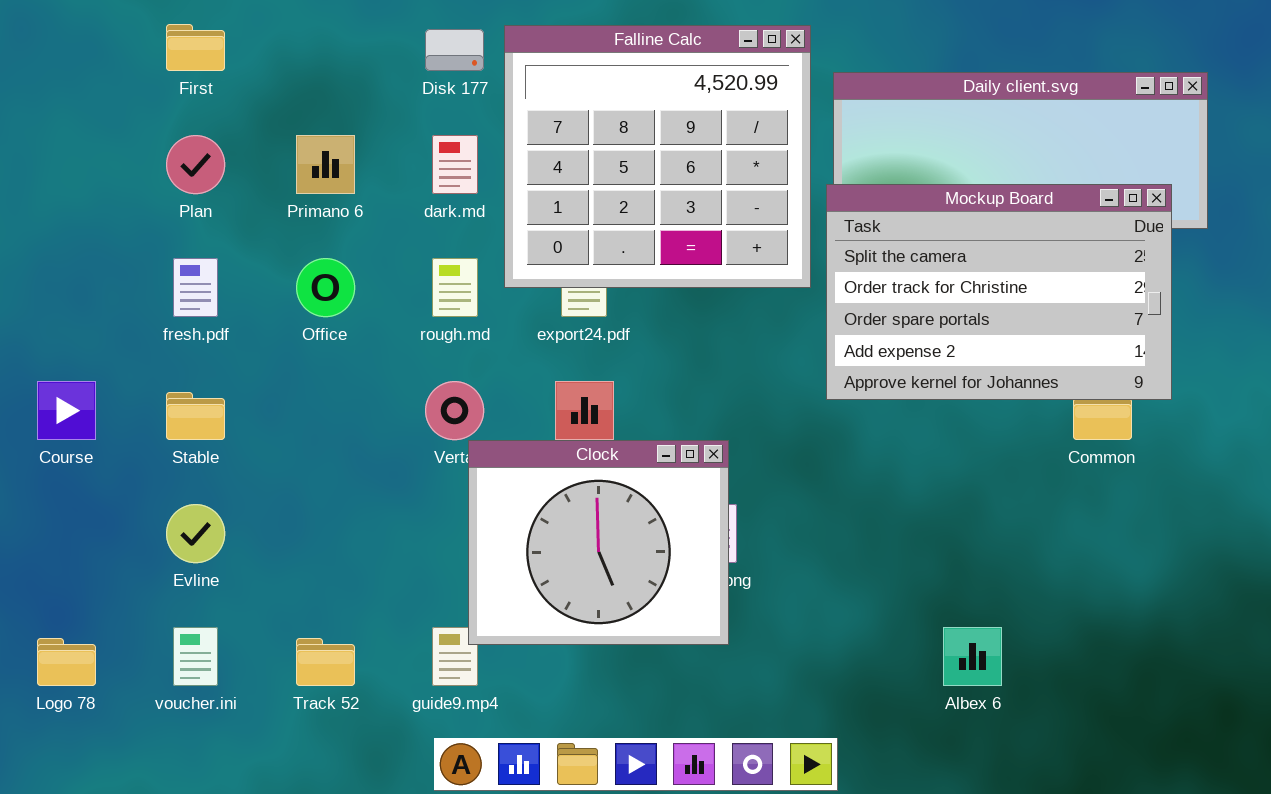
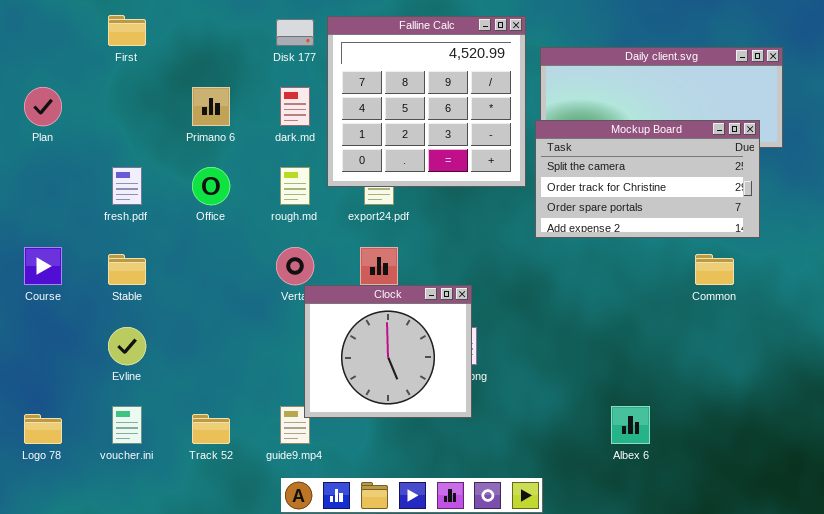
Plan: [166,135,225,194] -> [24,87,62,126], moved
Mockup Board: [826,184,1172,400] -> [535,120,760,238], resized

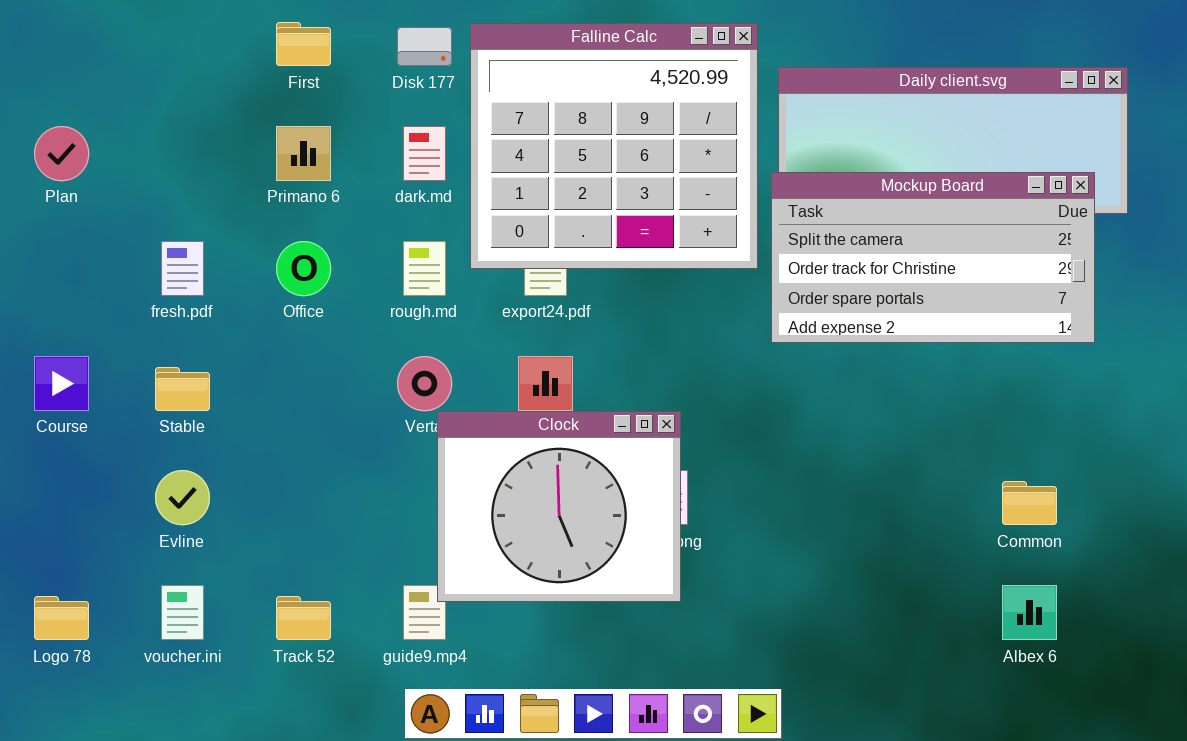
First: [108,15,146,46] -> [276,22,331,66], moved
Common: [695,254,734,285] -> [1002,481,1057,525], moved
Albex 6: [611,406,650,444] -> [1002,585,1057,640], moved

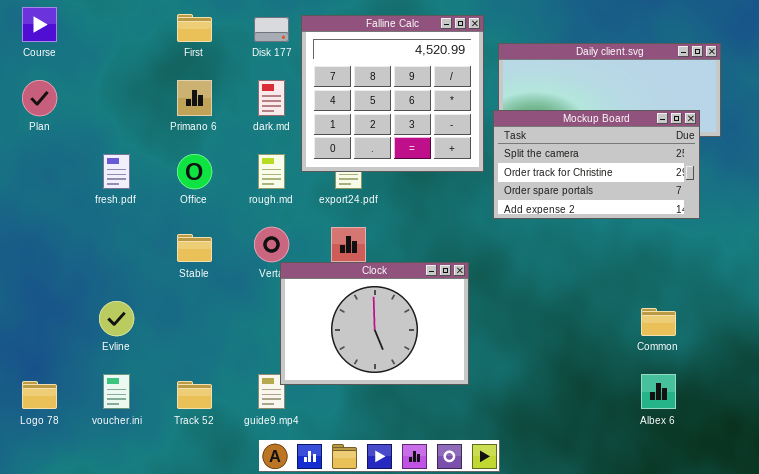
Course: [34,356,89,411] -> [22,7,57,42], moved
Stable: [155,367,210,411] -> [177,234,212,262], moved
Clock: [437,411,681,602] -> [280,262,469,385], resized

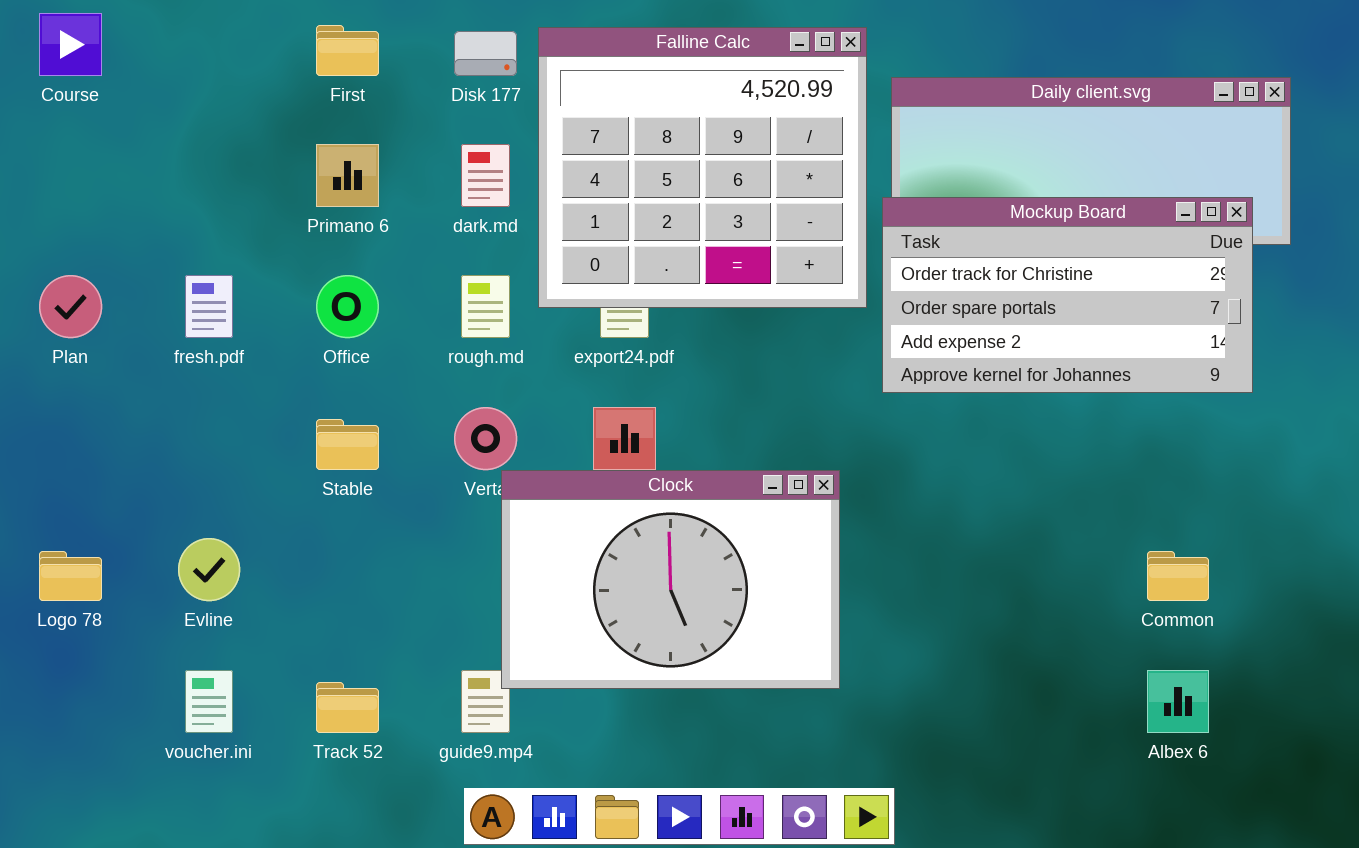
Plan: [22,80,57,116] -> [39,275,102,338], moved
Mockup Board: [493,110,700,219] -> [882,197,1253,393], scrolled down 1 row
Logo 78: [22,381,57,409] -> [39,551,102,601], moved

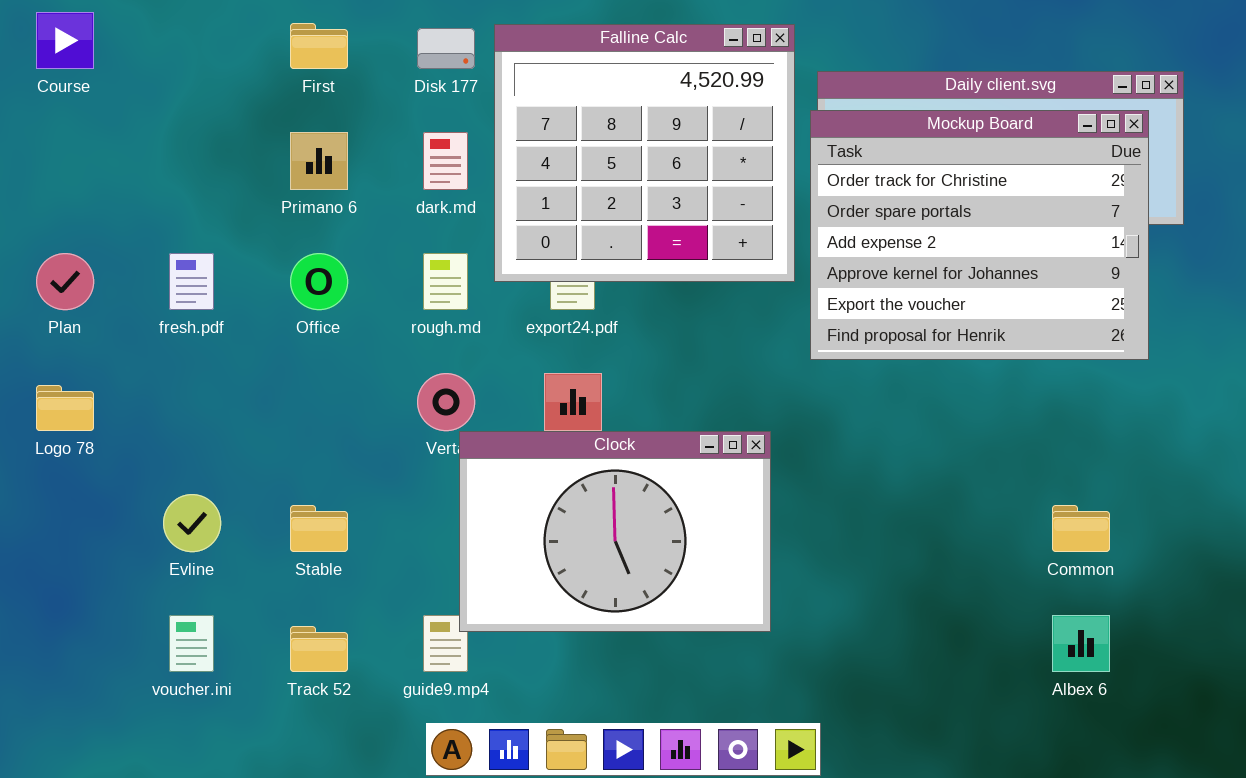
Mockup Board: [882,197,1253,393] -> [810,110,1149,360], resized
Stable: [316,419,379,470] -> [290,505,348,552], moved
Logo 78: [39,551,102,601] -> [36,385,94,431], moved

